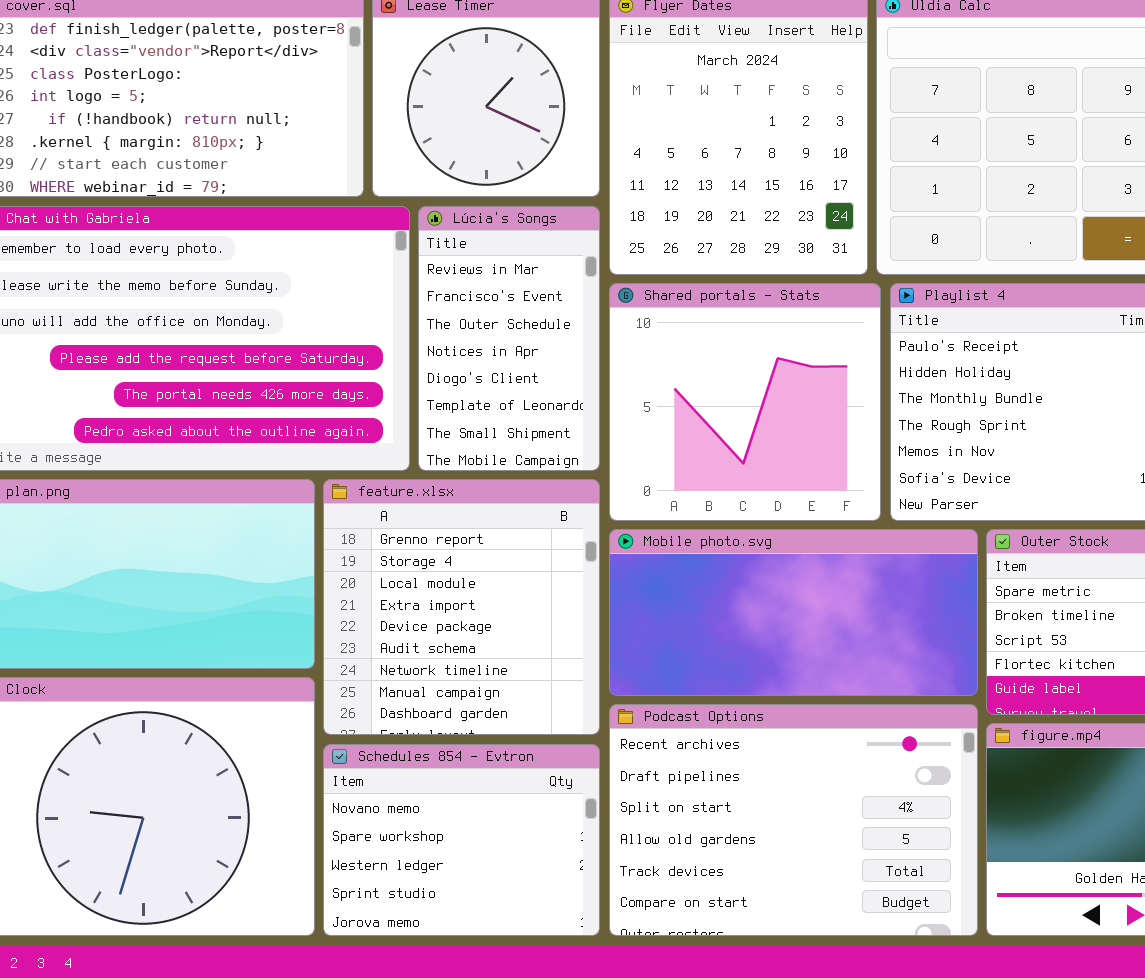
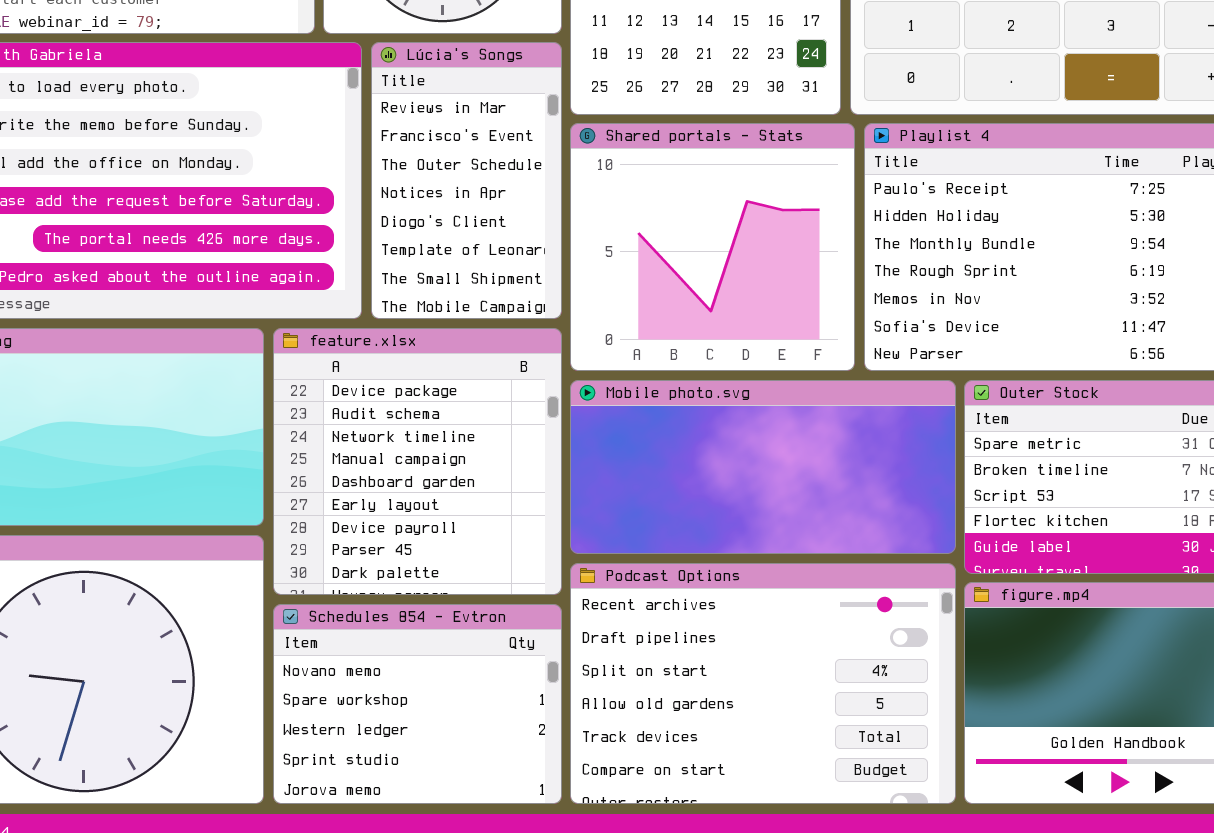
feature.xlsx: [323,479,600,735] -> [273,328,562,595], scrolled down 4 rows

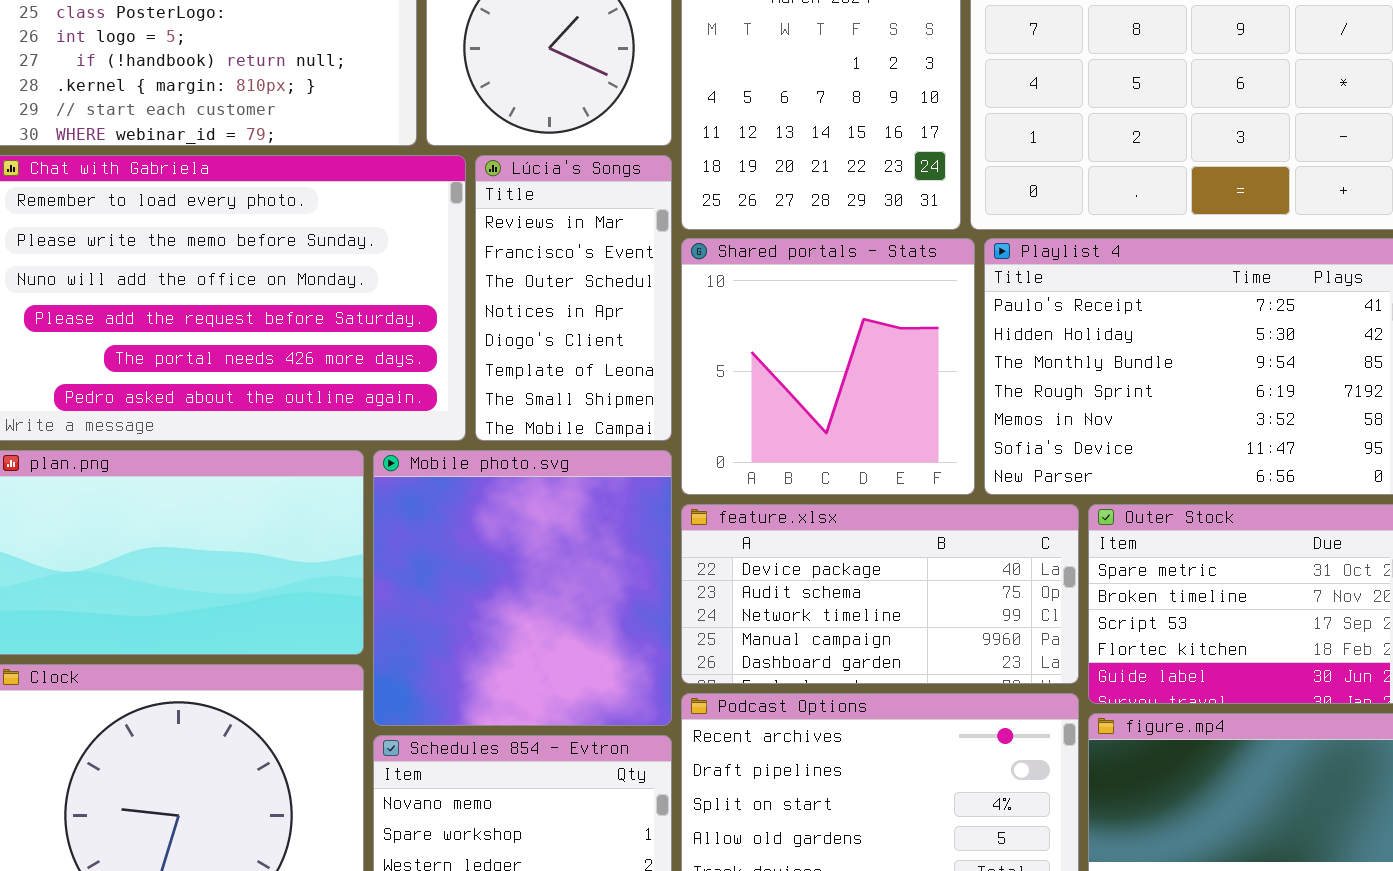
feature.xlsx: [273,328,562,595] -> [681,504,1079,684], moved, resized
Mobile photo.svg: [570,380,956,554] -> [373,450,672,726], moved, resized

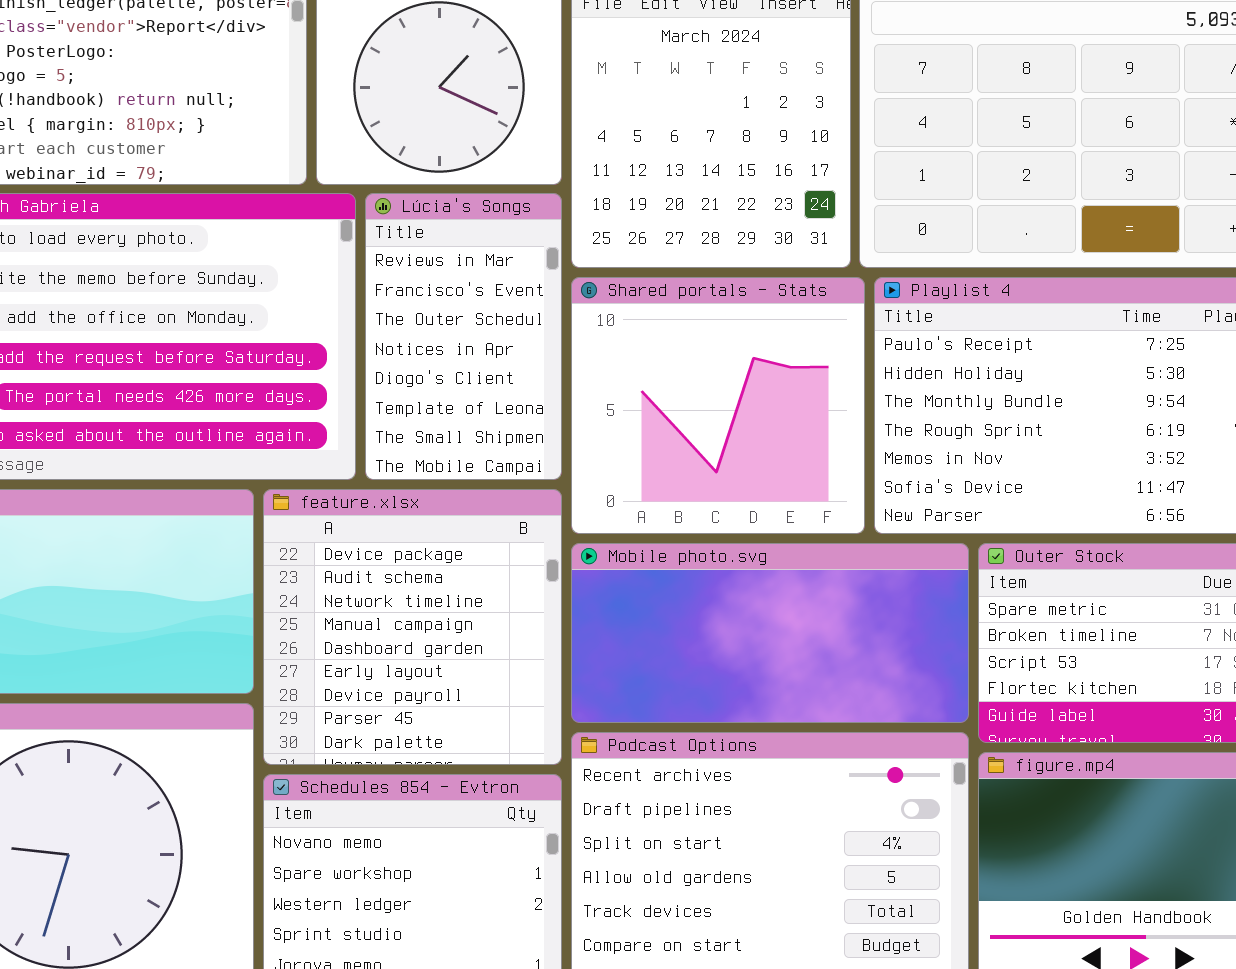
Mobile photo.svg: [373,450,672,726] -> [571,543,969,723], moved, resized
feature.xlsx: [681,504,1079,684] -> [263,489,562,765], moved, resized

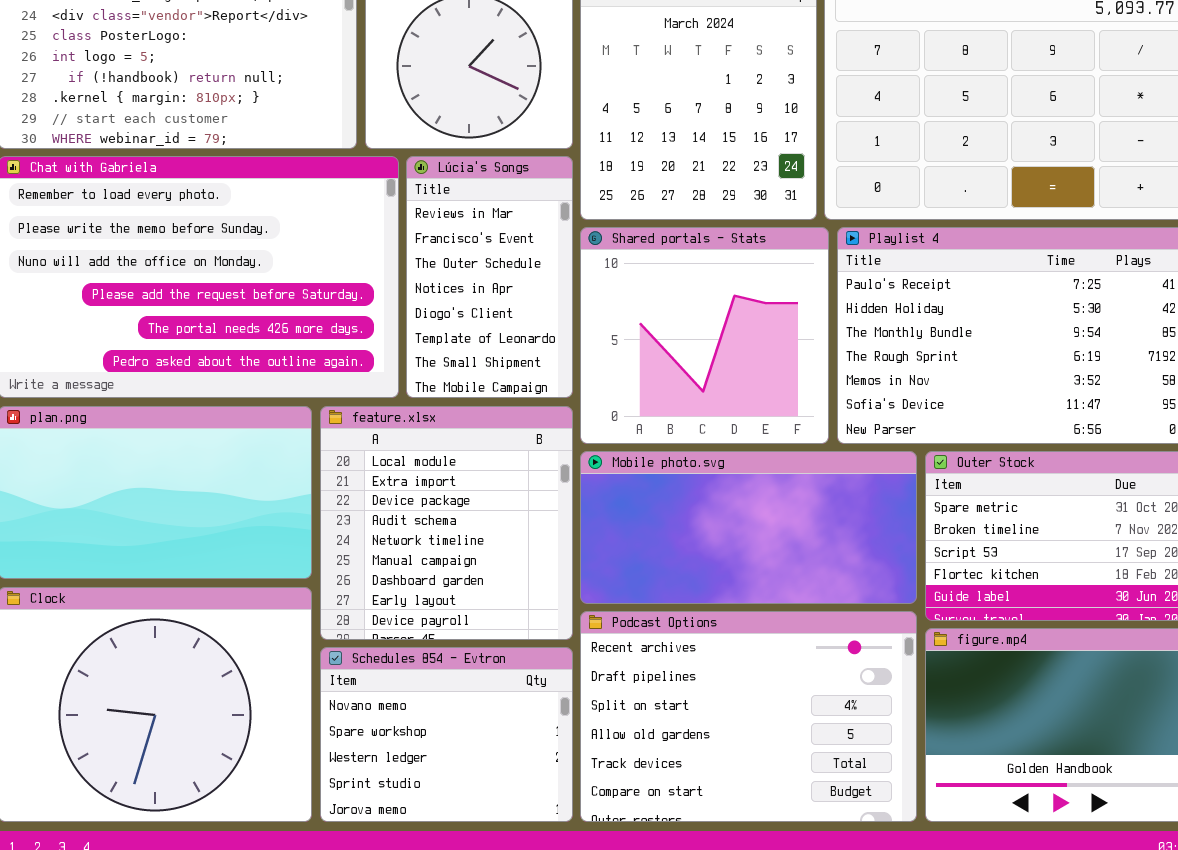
feature.xlsx: [263,489,562,765] -> [320,406,573,640], scrolled up 2 rows

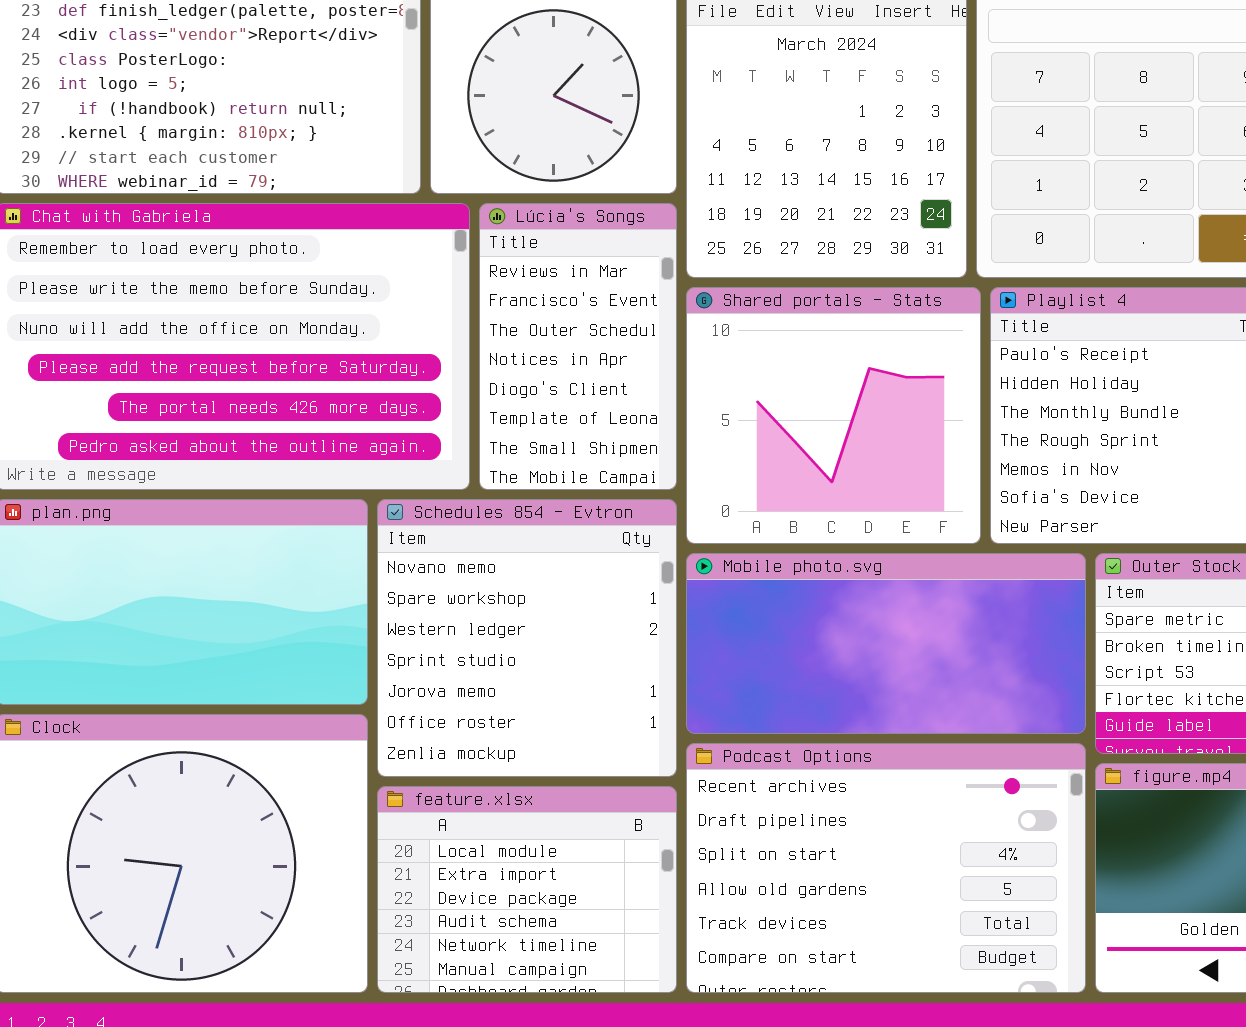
feature.xlsx: [320,406,573,640] -> [377,786,677,993], moved, resized
Schedules 854 - Evtron: [320,647,573,822] -> [377,499,677,777], moved, resized

